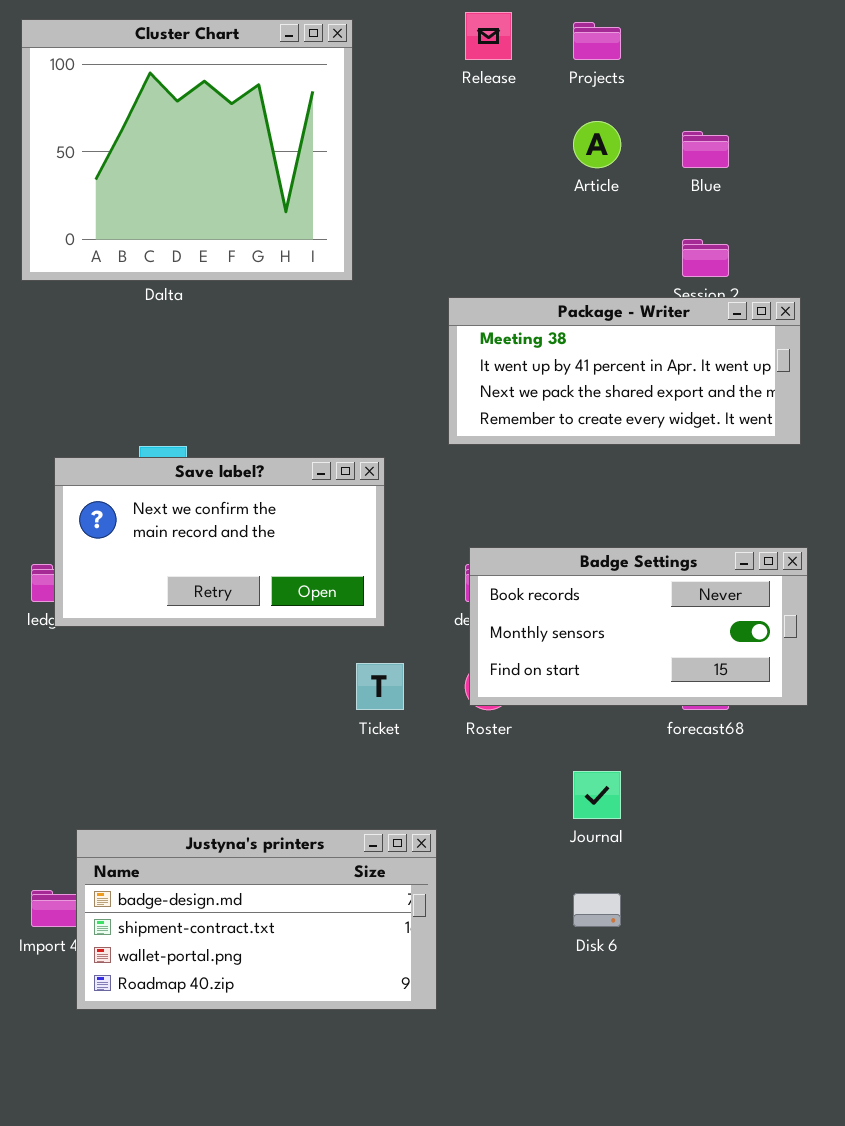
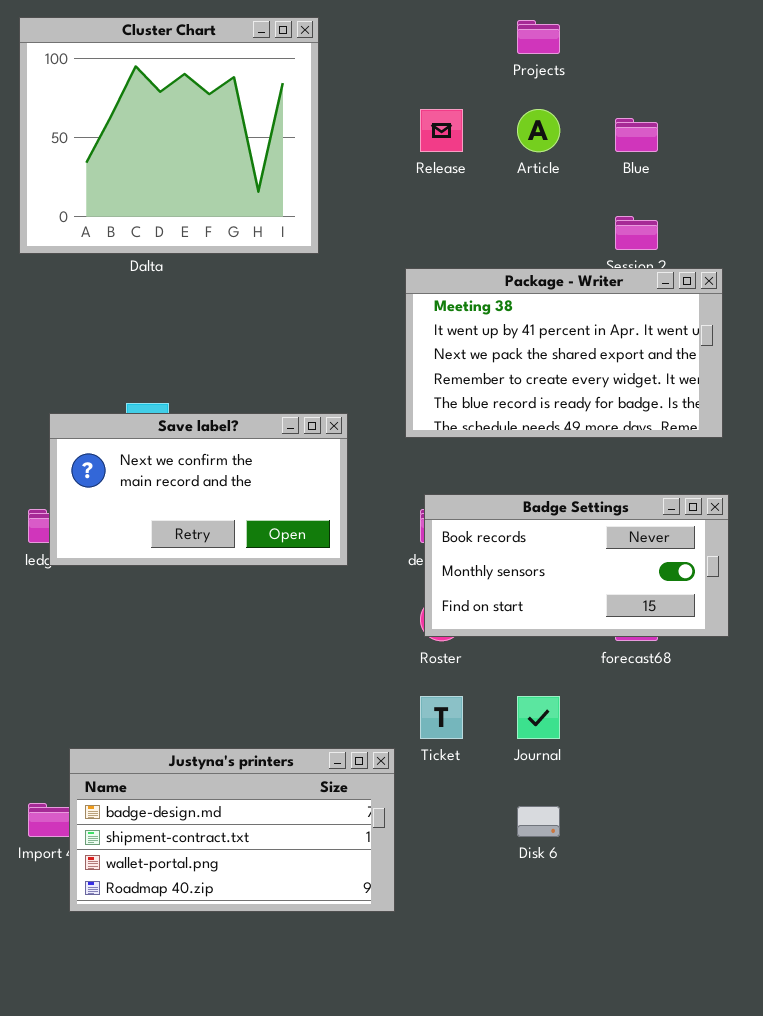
Release: [465,12,512,60] -> [420,109,463,152], moved
Package - Writer: [448,297,801,445] -> [405,268,723,438], resized
Ticket: [356,663,404,710] -> [420,696,463,739], moved

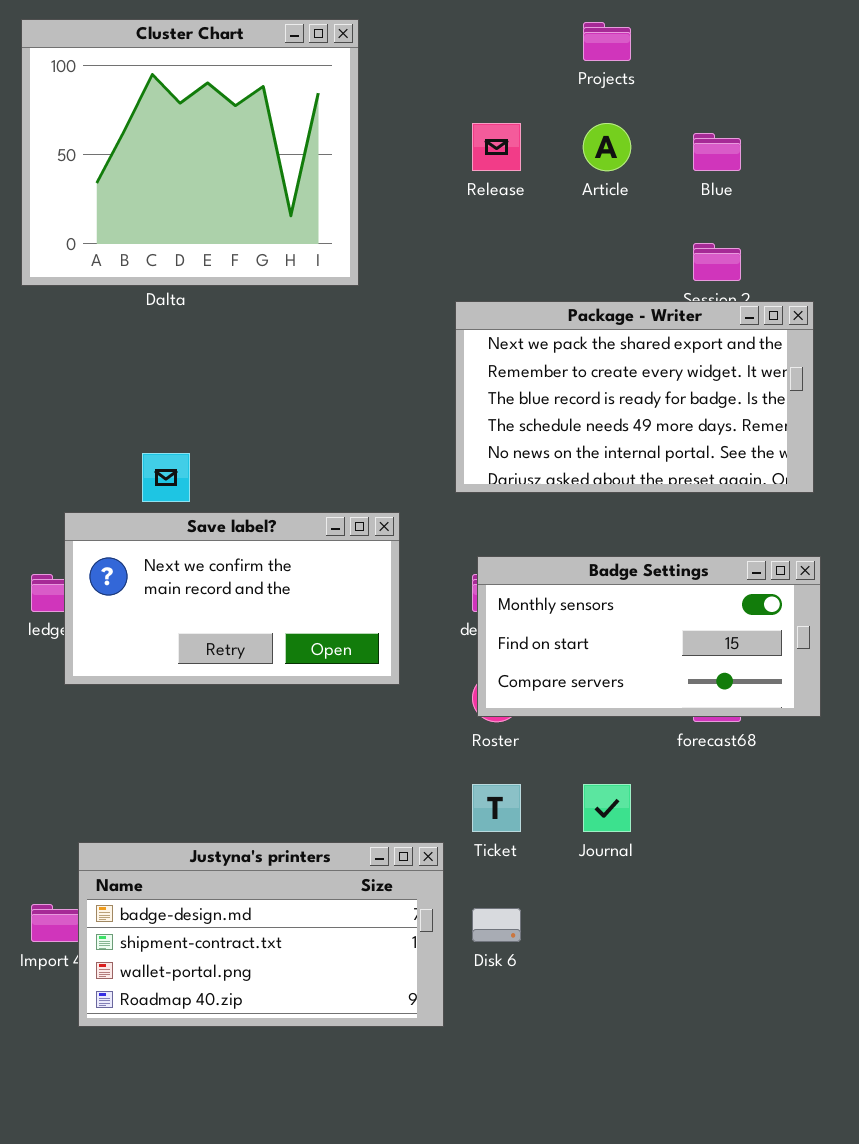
Package - Writer: [405,268,723,438] -> [455,301,814,493], scrolled down 2 rows
Save label?: [49,413,348,566] -> [64,512,400,685], moved
Badge Settings: [424,494,729,637] -> [477,556,821,717], scrolled down 1 row
Disk 6: [517,806,560,837] -> [472,908,521,942], moved

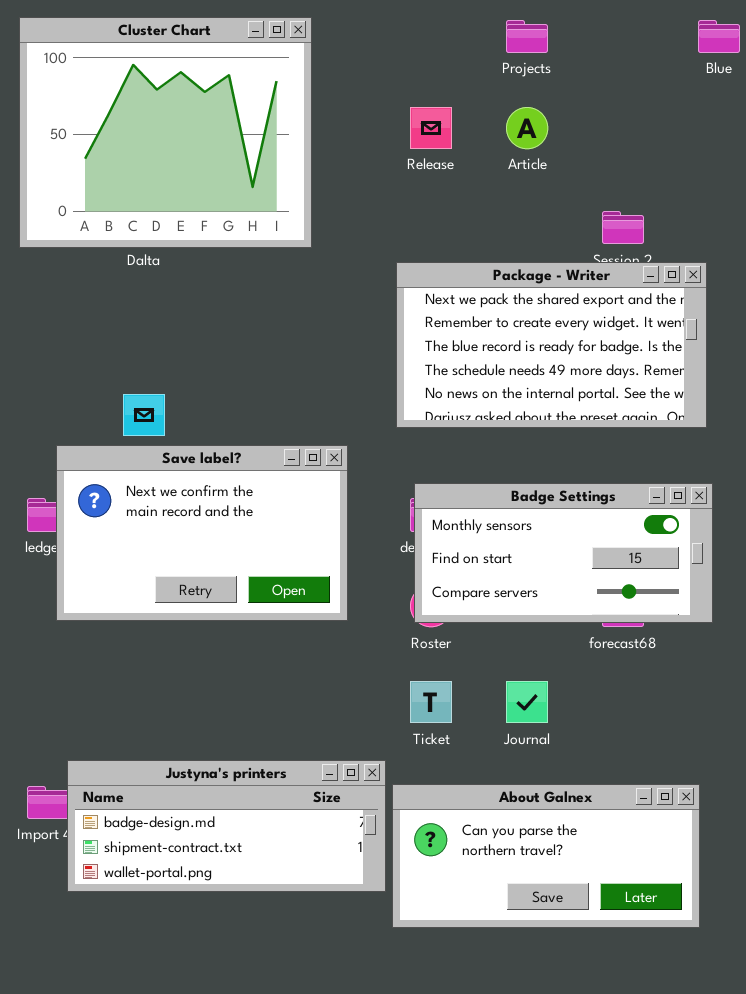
Blue: [693,133,741,171] -> [698,20,740,53], moved
Save label?: [64,512,400,685] -> [56,445,348,621], resized
Justyna's printers: [78,842,444,1027] -> [67,760,386,892], resized
About Galnex: none -> [392,784,700,928], opened

